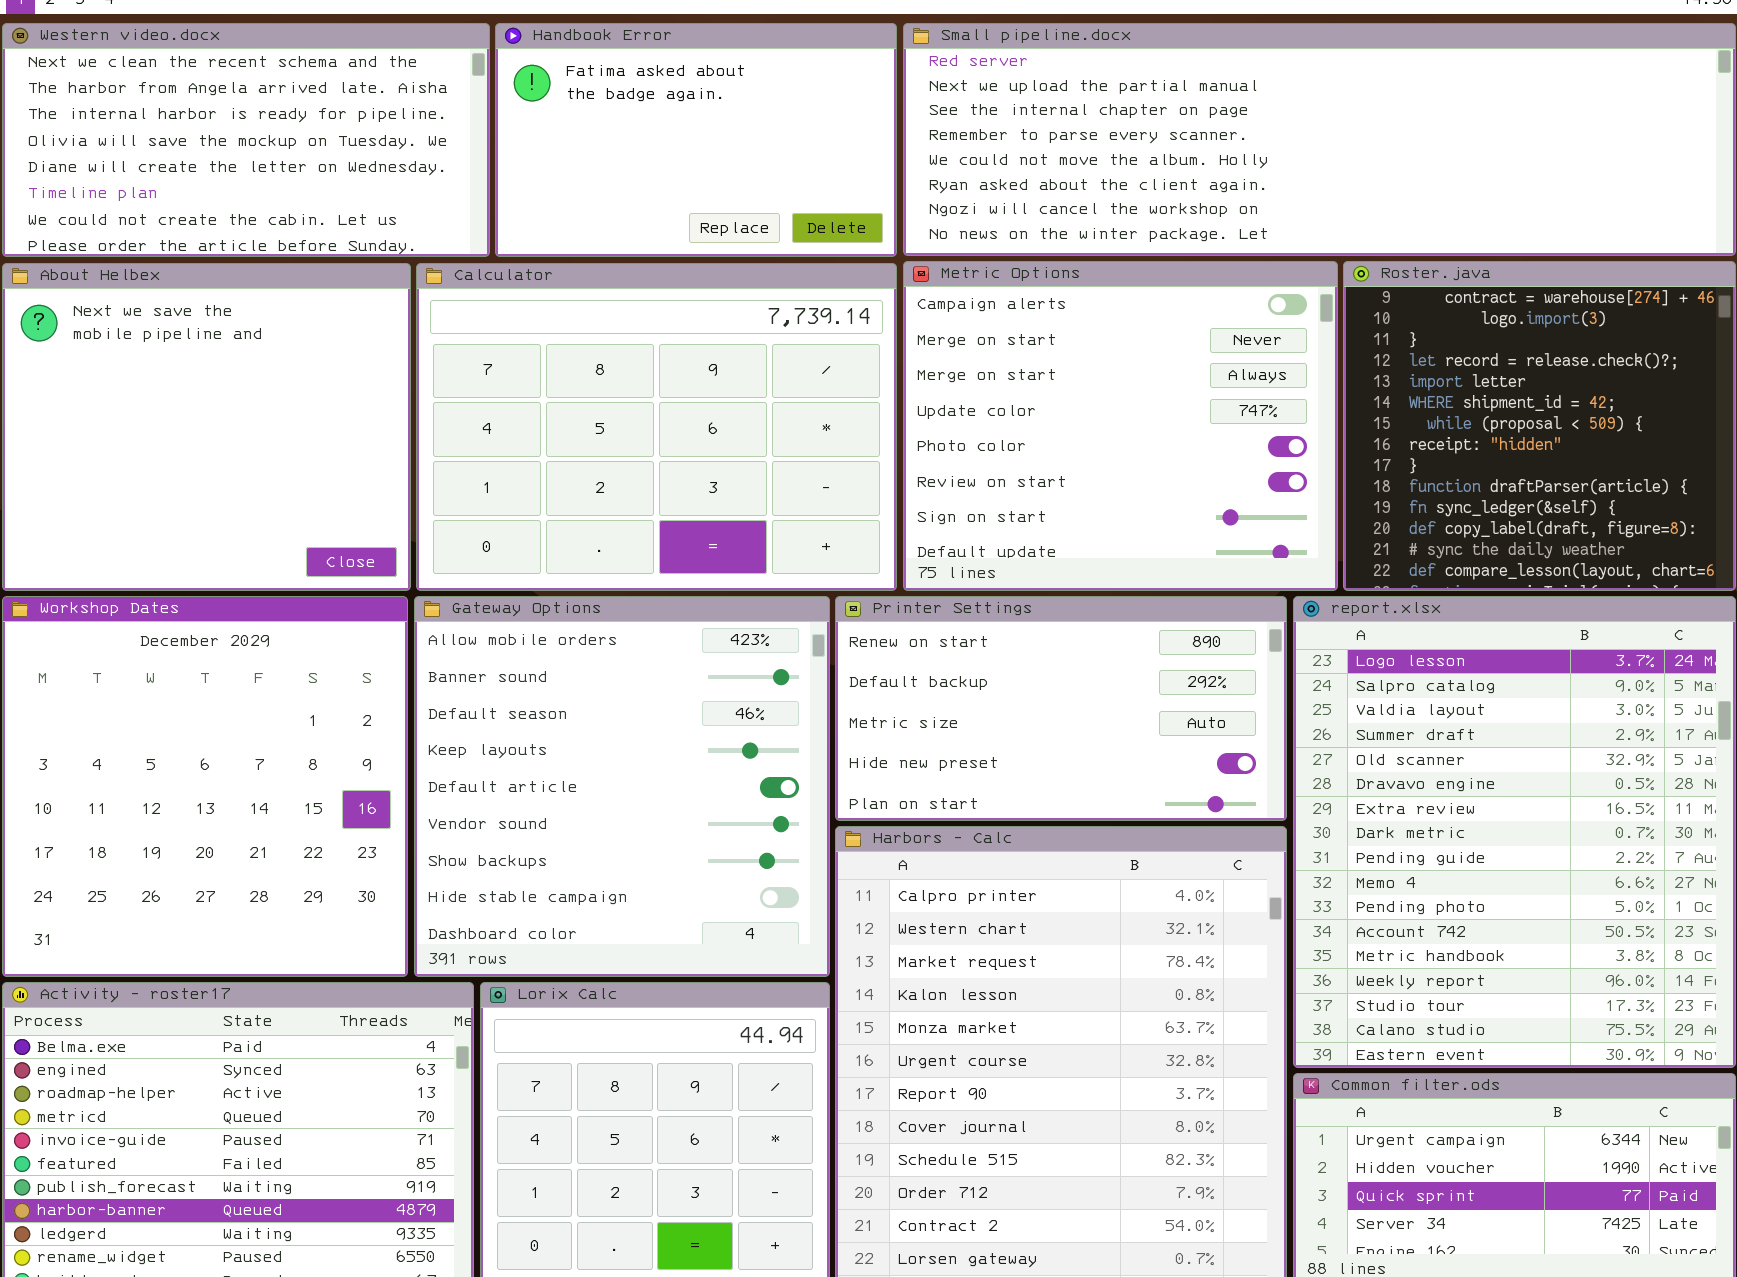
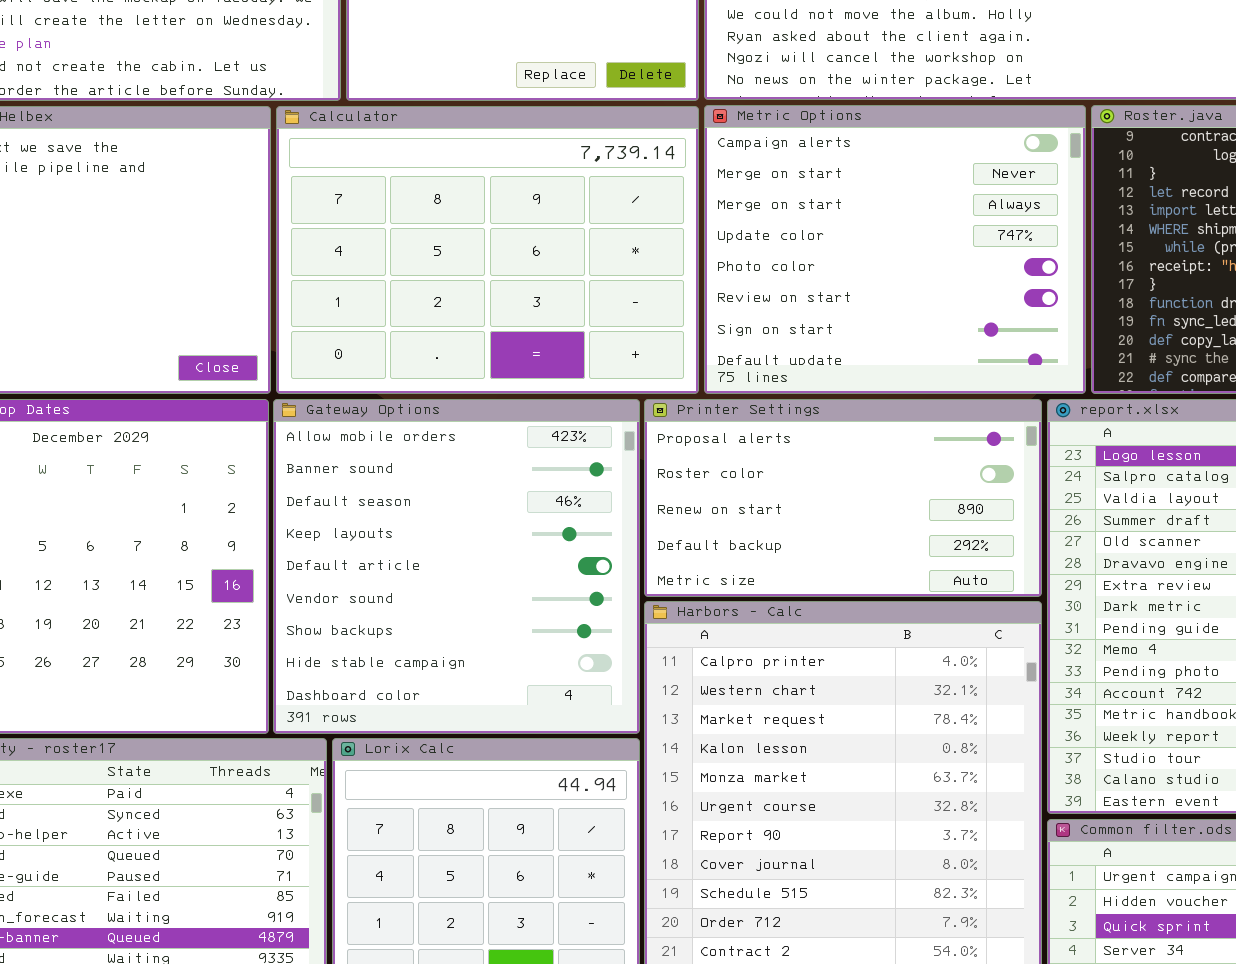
Printer Settings: [835,596,1287,821] -> [644,399,1042,597], scrolled up 2 rows

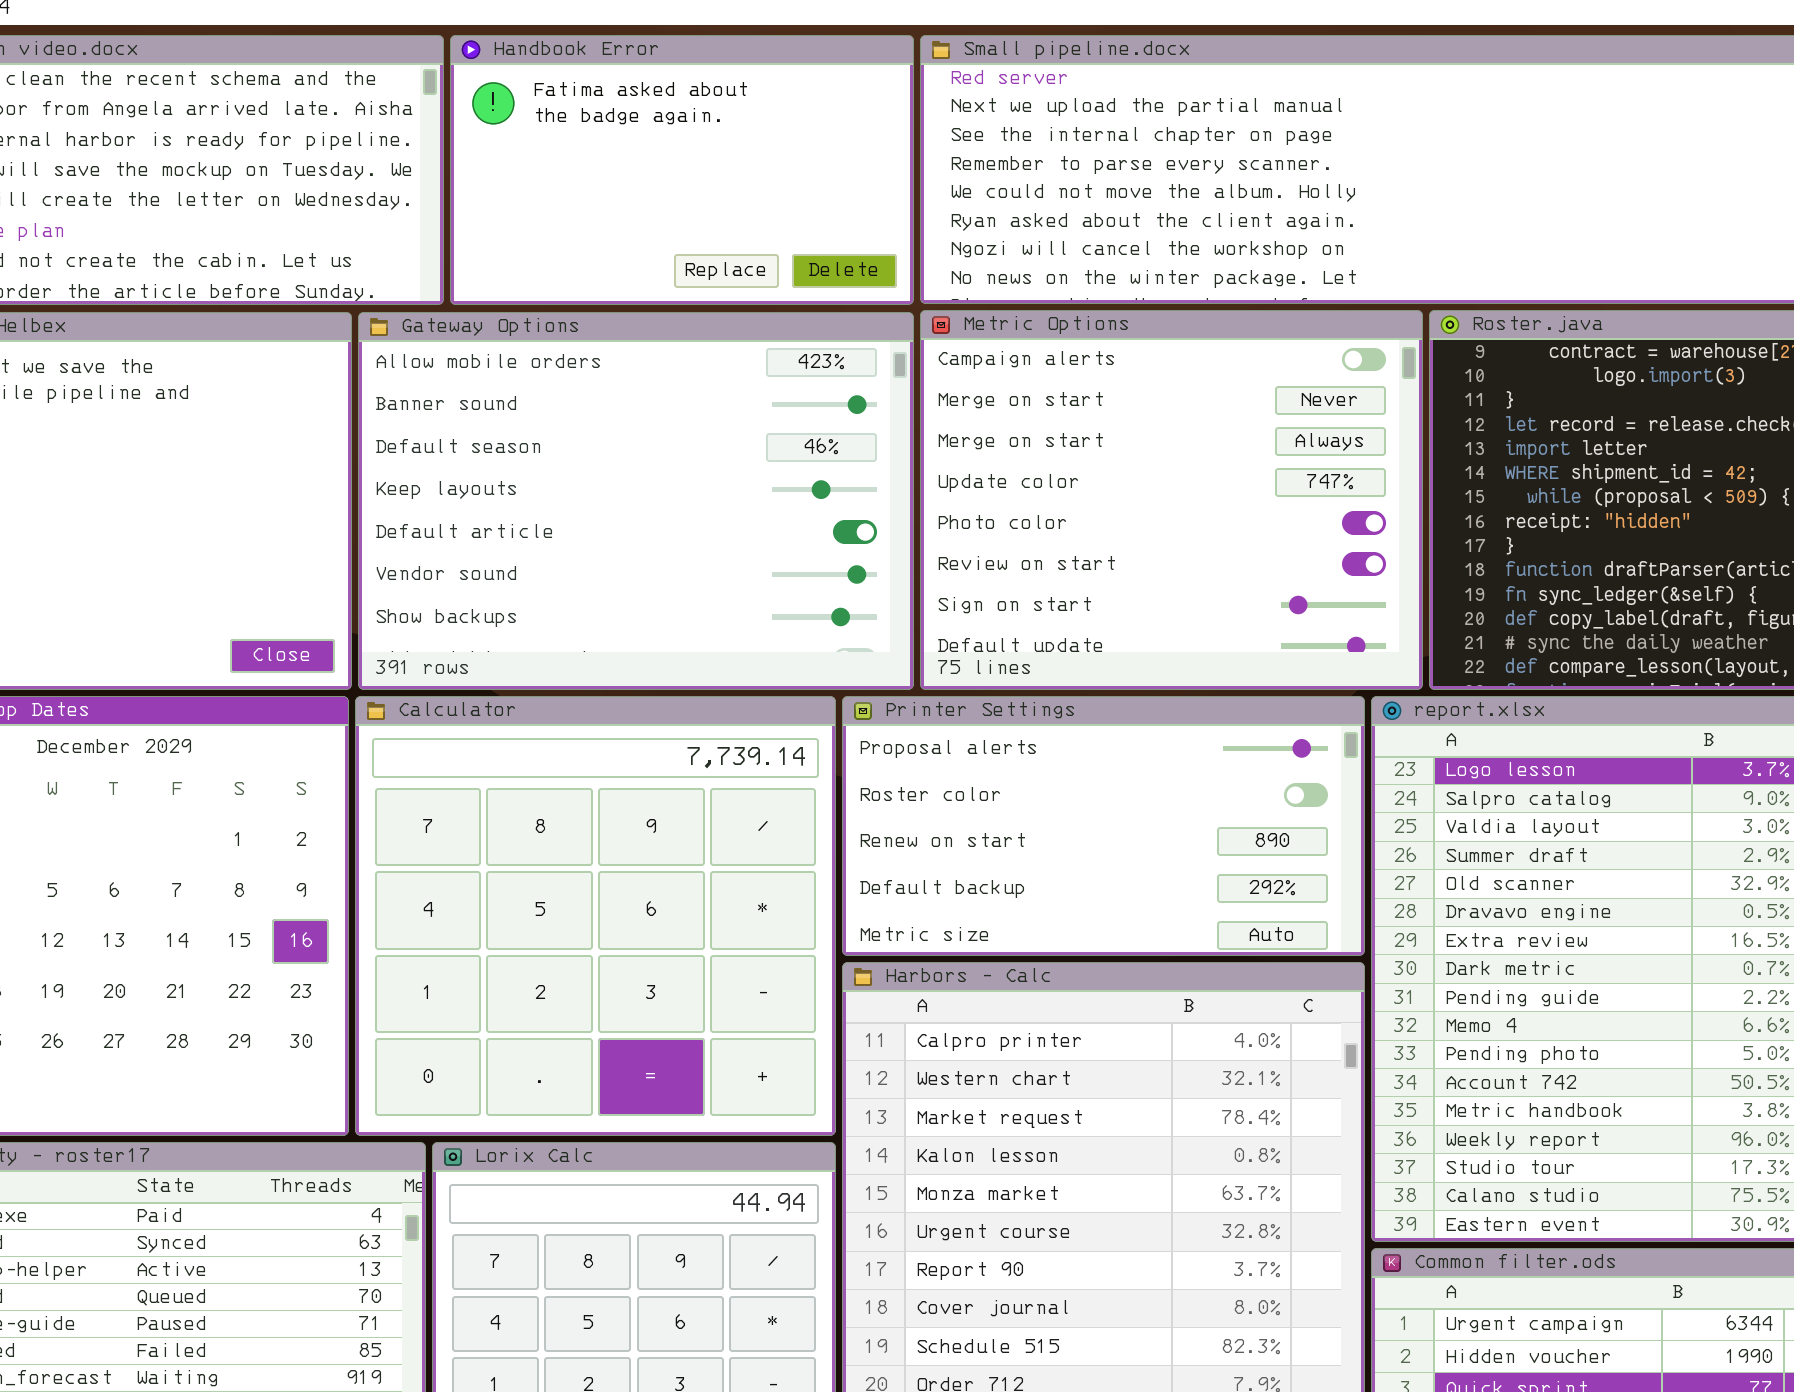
Calculator: [276,106,699,394] -> [355,696,836,1136], moved, resized
Gateway Options: [273,399,640,734] -> [358,312,914,690], moved, resized

